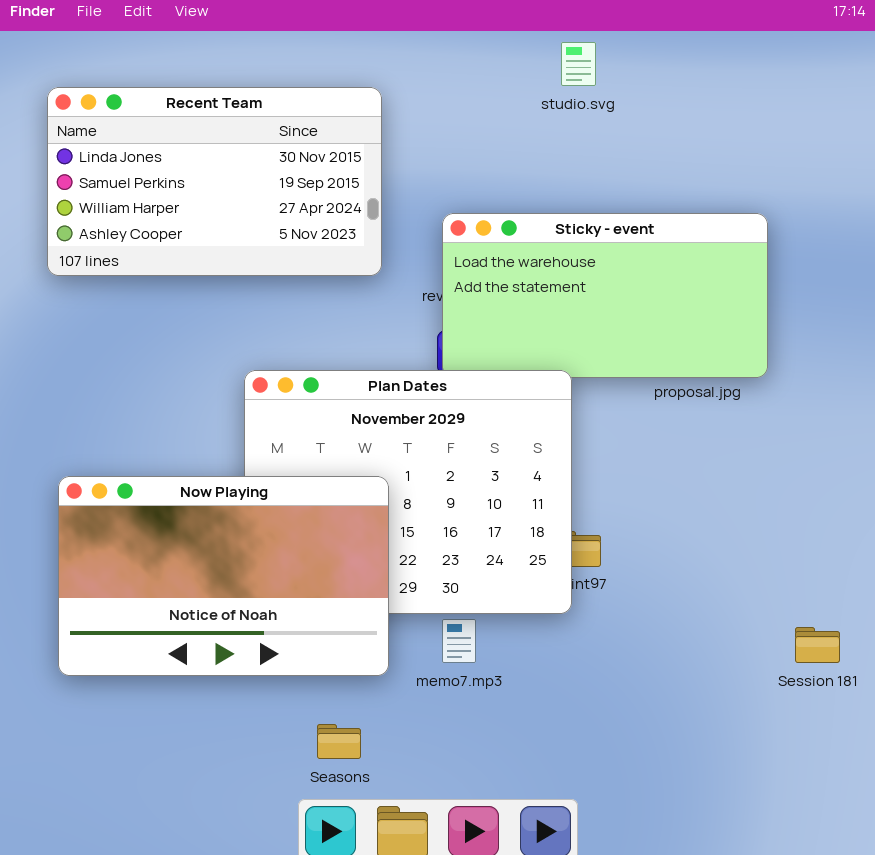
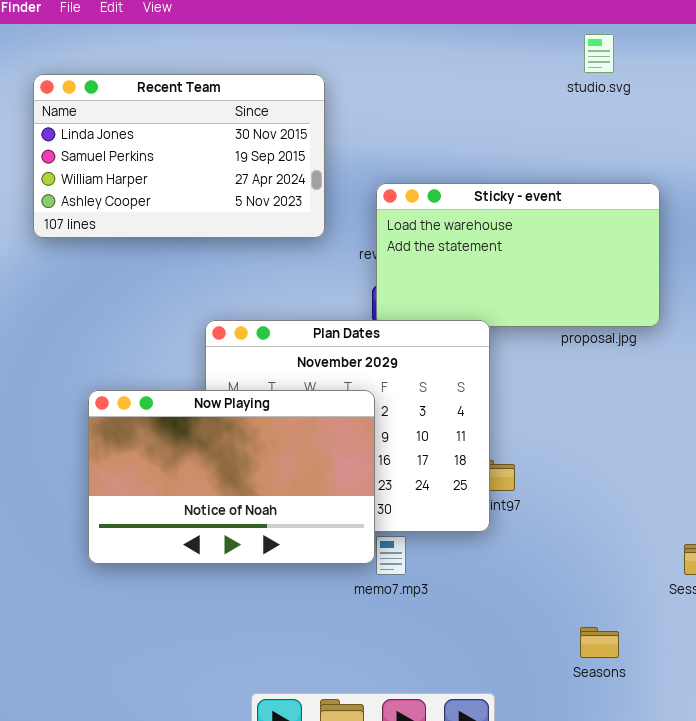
studio.svg: [561,42,596,86] -> [584,34,614,73], moved
Now Playing: [58,476,389,676] -> [88,390,375,564], moved
Seasons: [317,724,361,759] -> [580,627,619,658], moved

